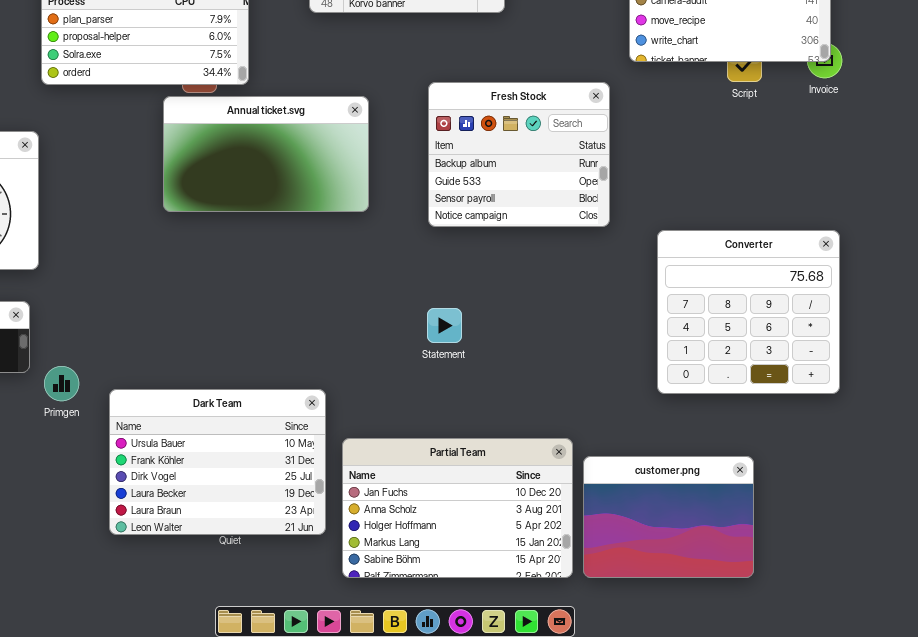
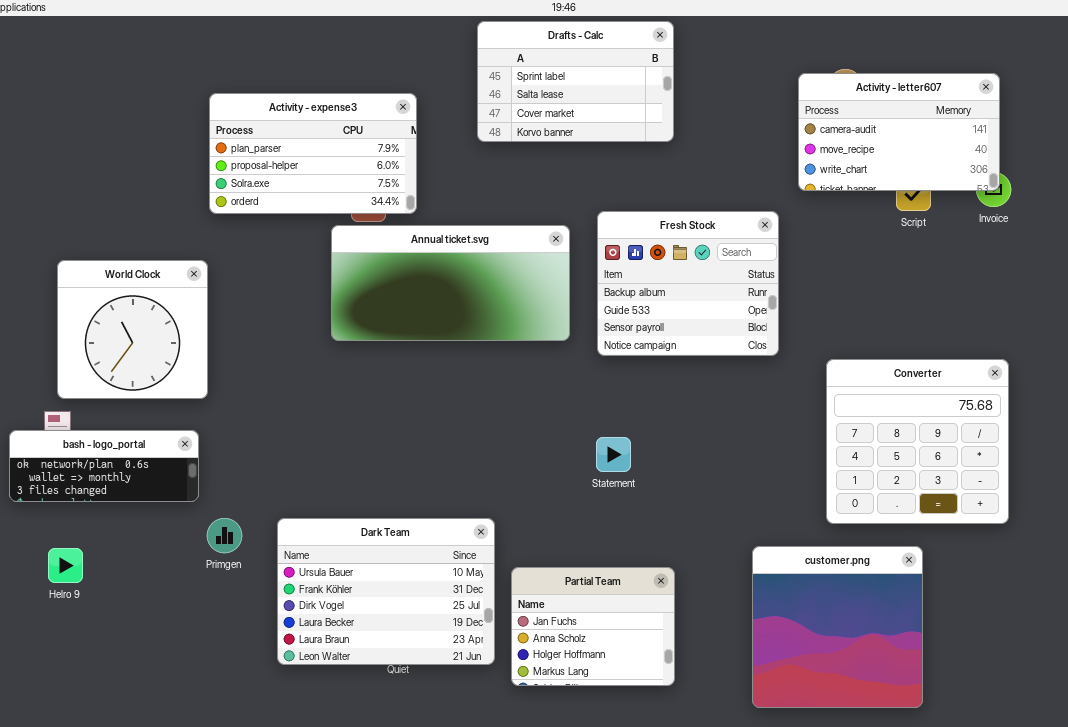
Annual ticket.svg: [163,96,369,212] -> [331,225,570,341], resized
Primgen: [44,366,79,401] -> [207,518,242,553], moved
Partial Team: [342,438,573,578] -> [511,567,675,686], resized
customer.png: [583,456,754,578] -> [752,546,923,708], resized

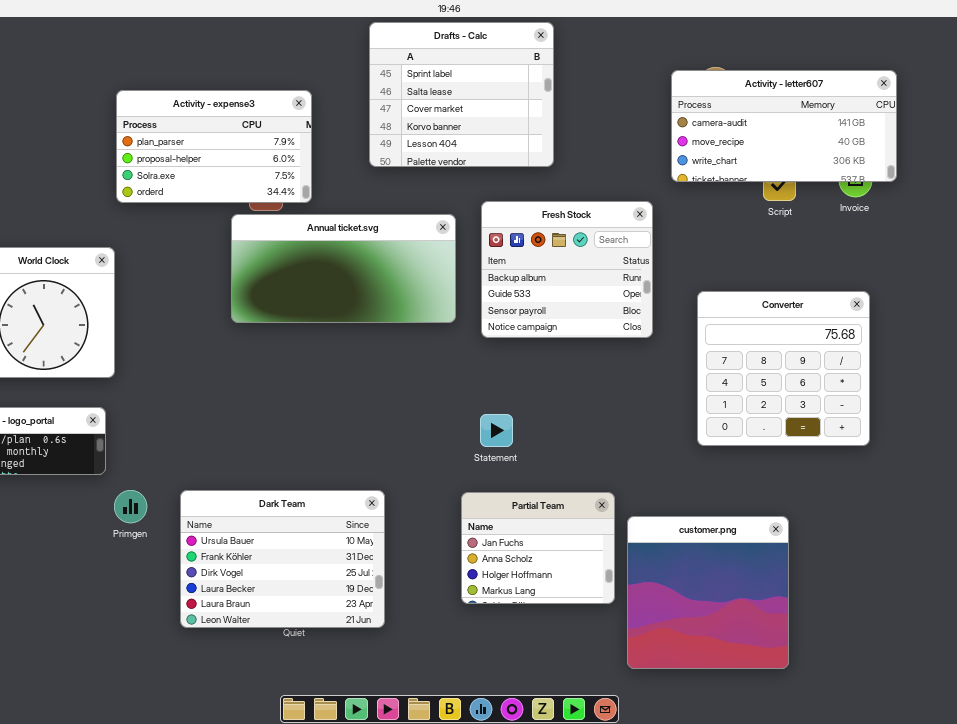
Drafts - Calc: [477,21,674,142] -> [369,22,554,167], resized
Activity - letter607: [798,73,1000,191] -> [671,70,897,182], resized
Converter: [826,359,1009,524] -> [697,291,870,446], moved
Partial Team: [511,567,675,686] -> [461,492,615,604], moved

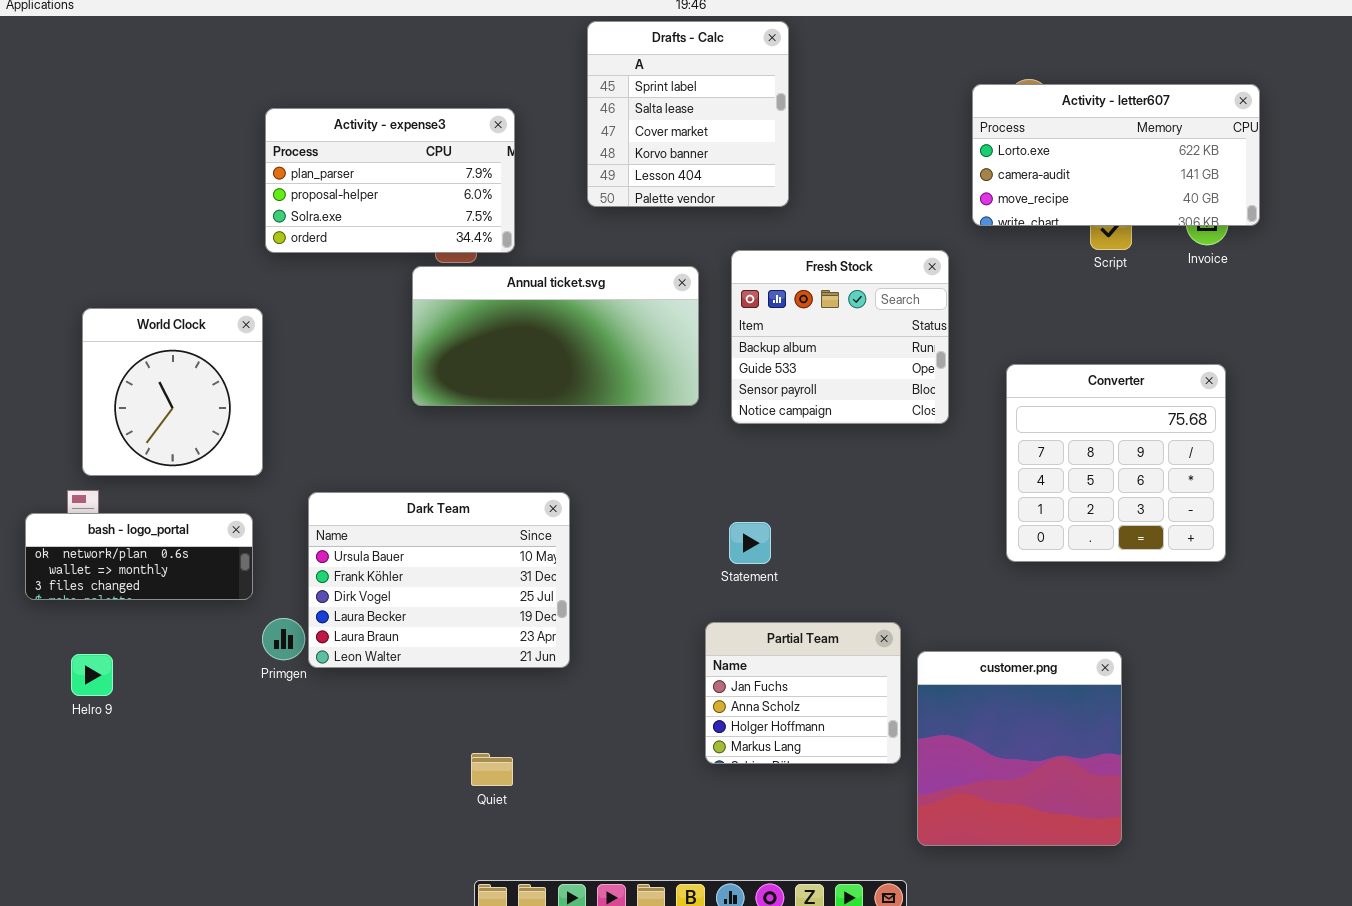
Drafts - Calc: [369,22,554,167] -> [587,21,789,207], resized
Activity - letter607: [671,70,897,182] -> [972,84,1260,226], scrolled up 1 row
Dark Team: [180,490,385,628] -> [308,492,570,668], moved

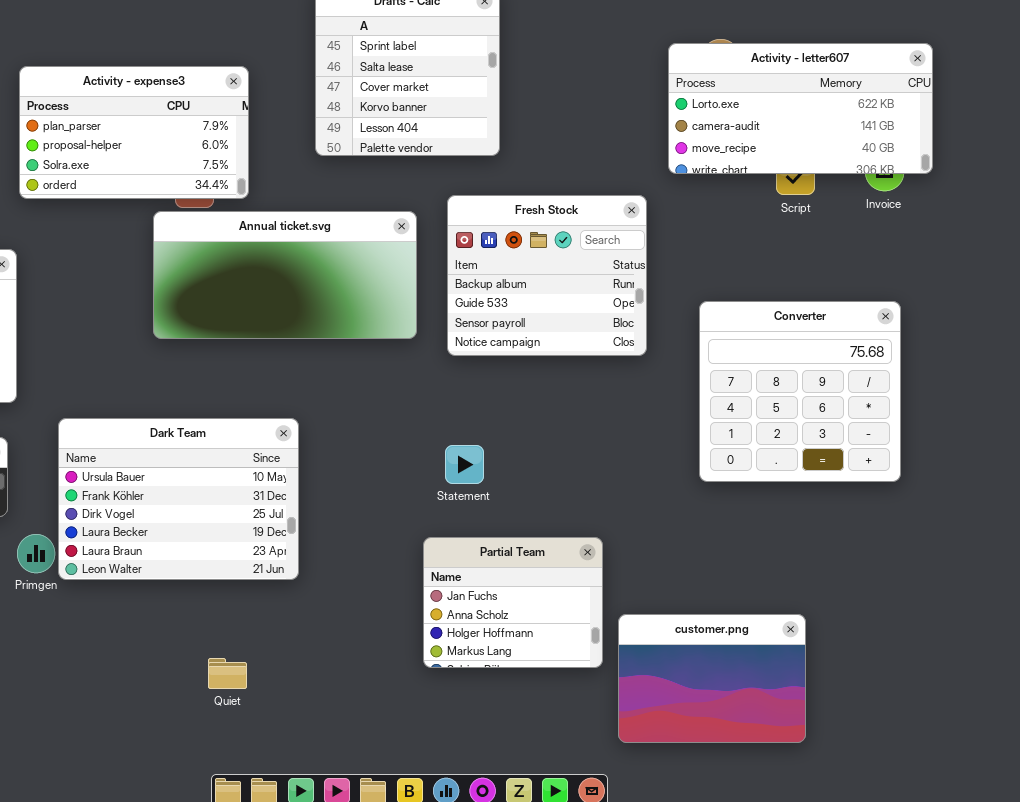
customer.png: [917,651,1122,846] -> [618,614,806,743], resized

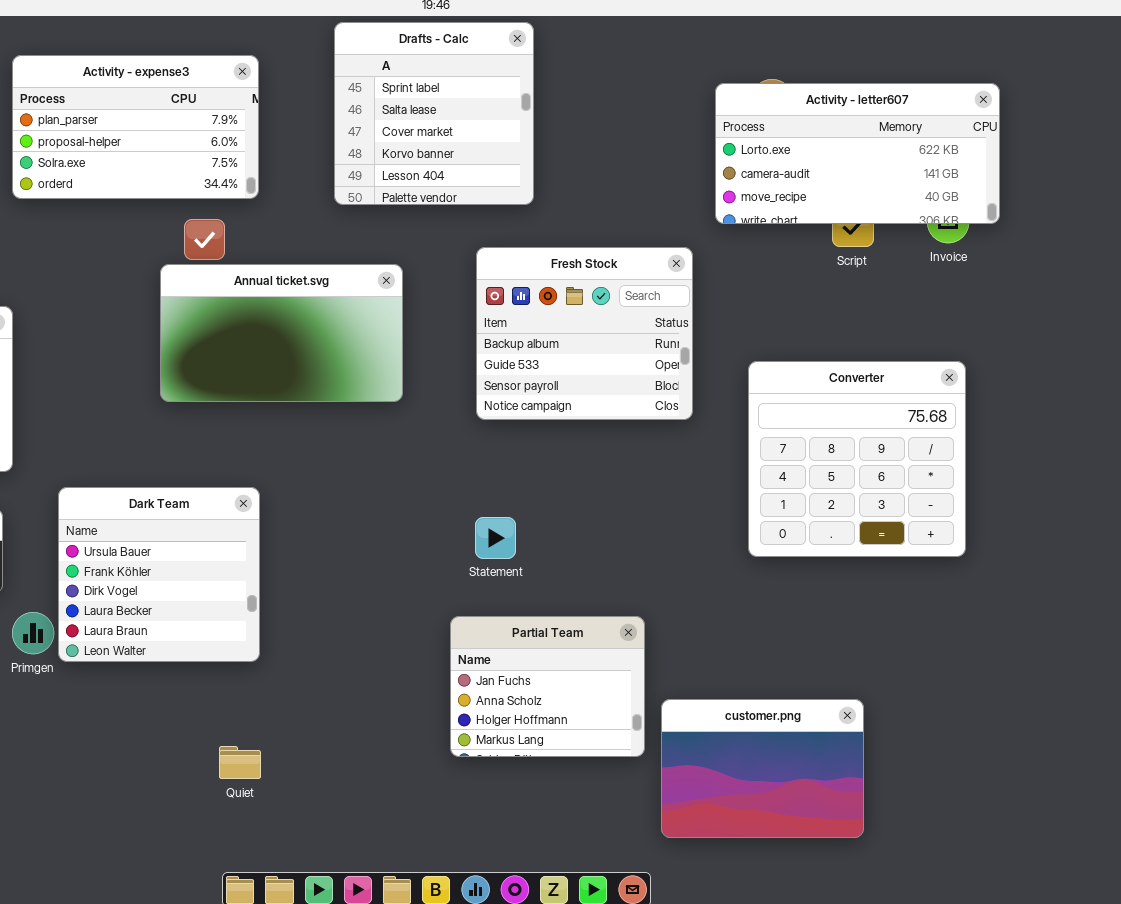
Activity - expense3: [19,66,249,199] -> [12,55,259,199], moved
Annual ticket.svg: [153,211,417,339] -> [160,264,403,402], resized
Dark Team: [58,418,299,580] -> [58,487,260,662], resized

